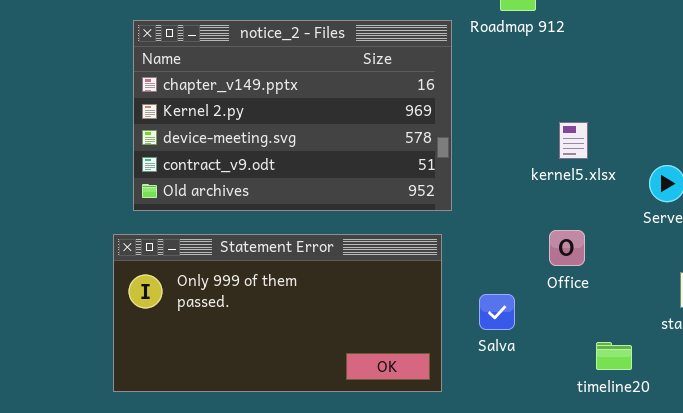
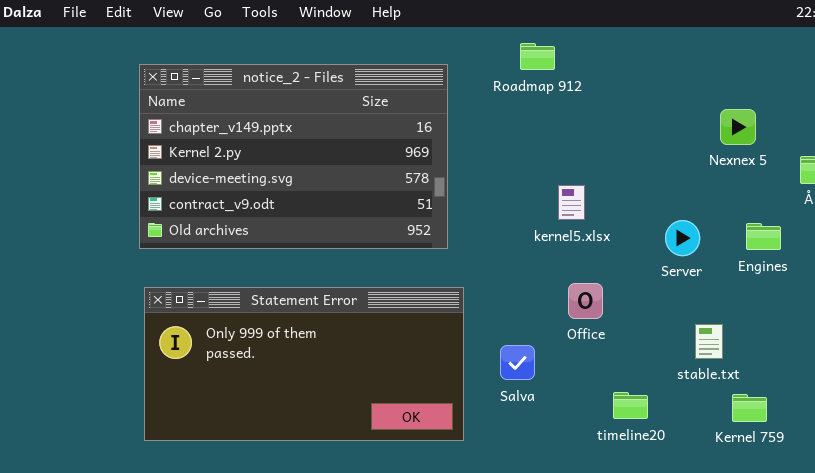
notice_2 - Files: [133,20,452,211] -> [139,64,448,249], moved
kernel5.xlsx: [559,122,588,159] -> [558,185,585,220], moved

